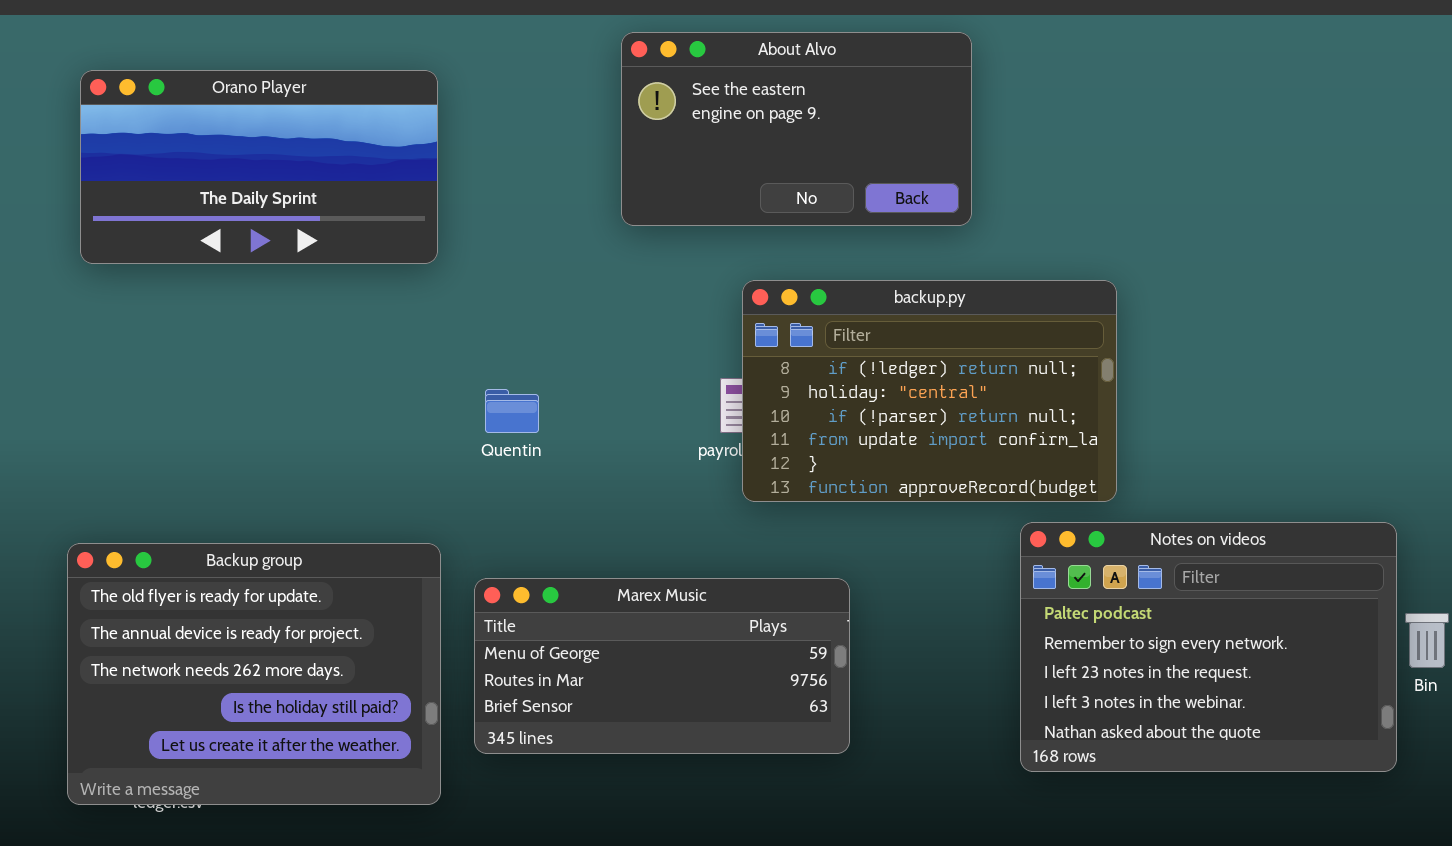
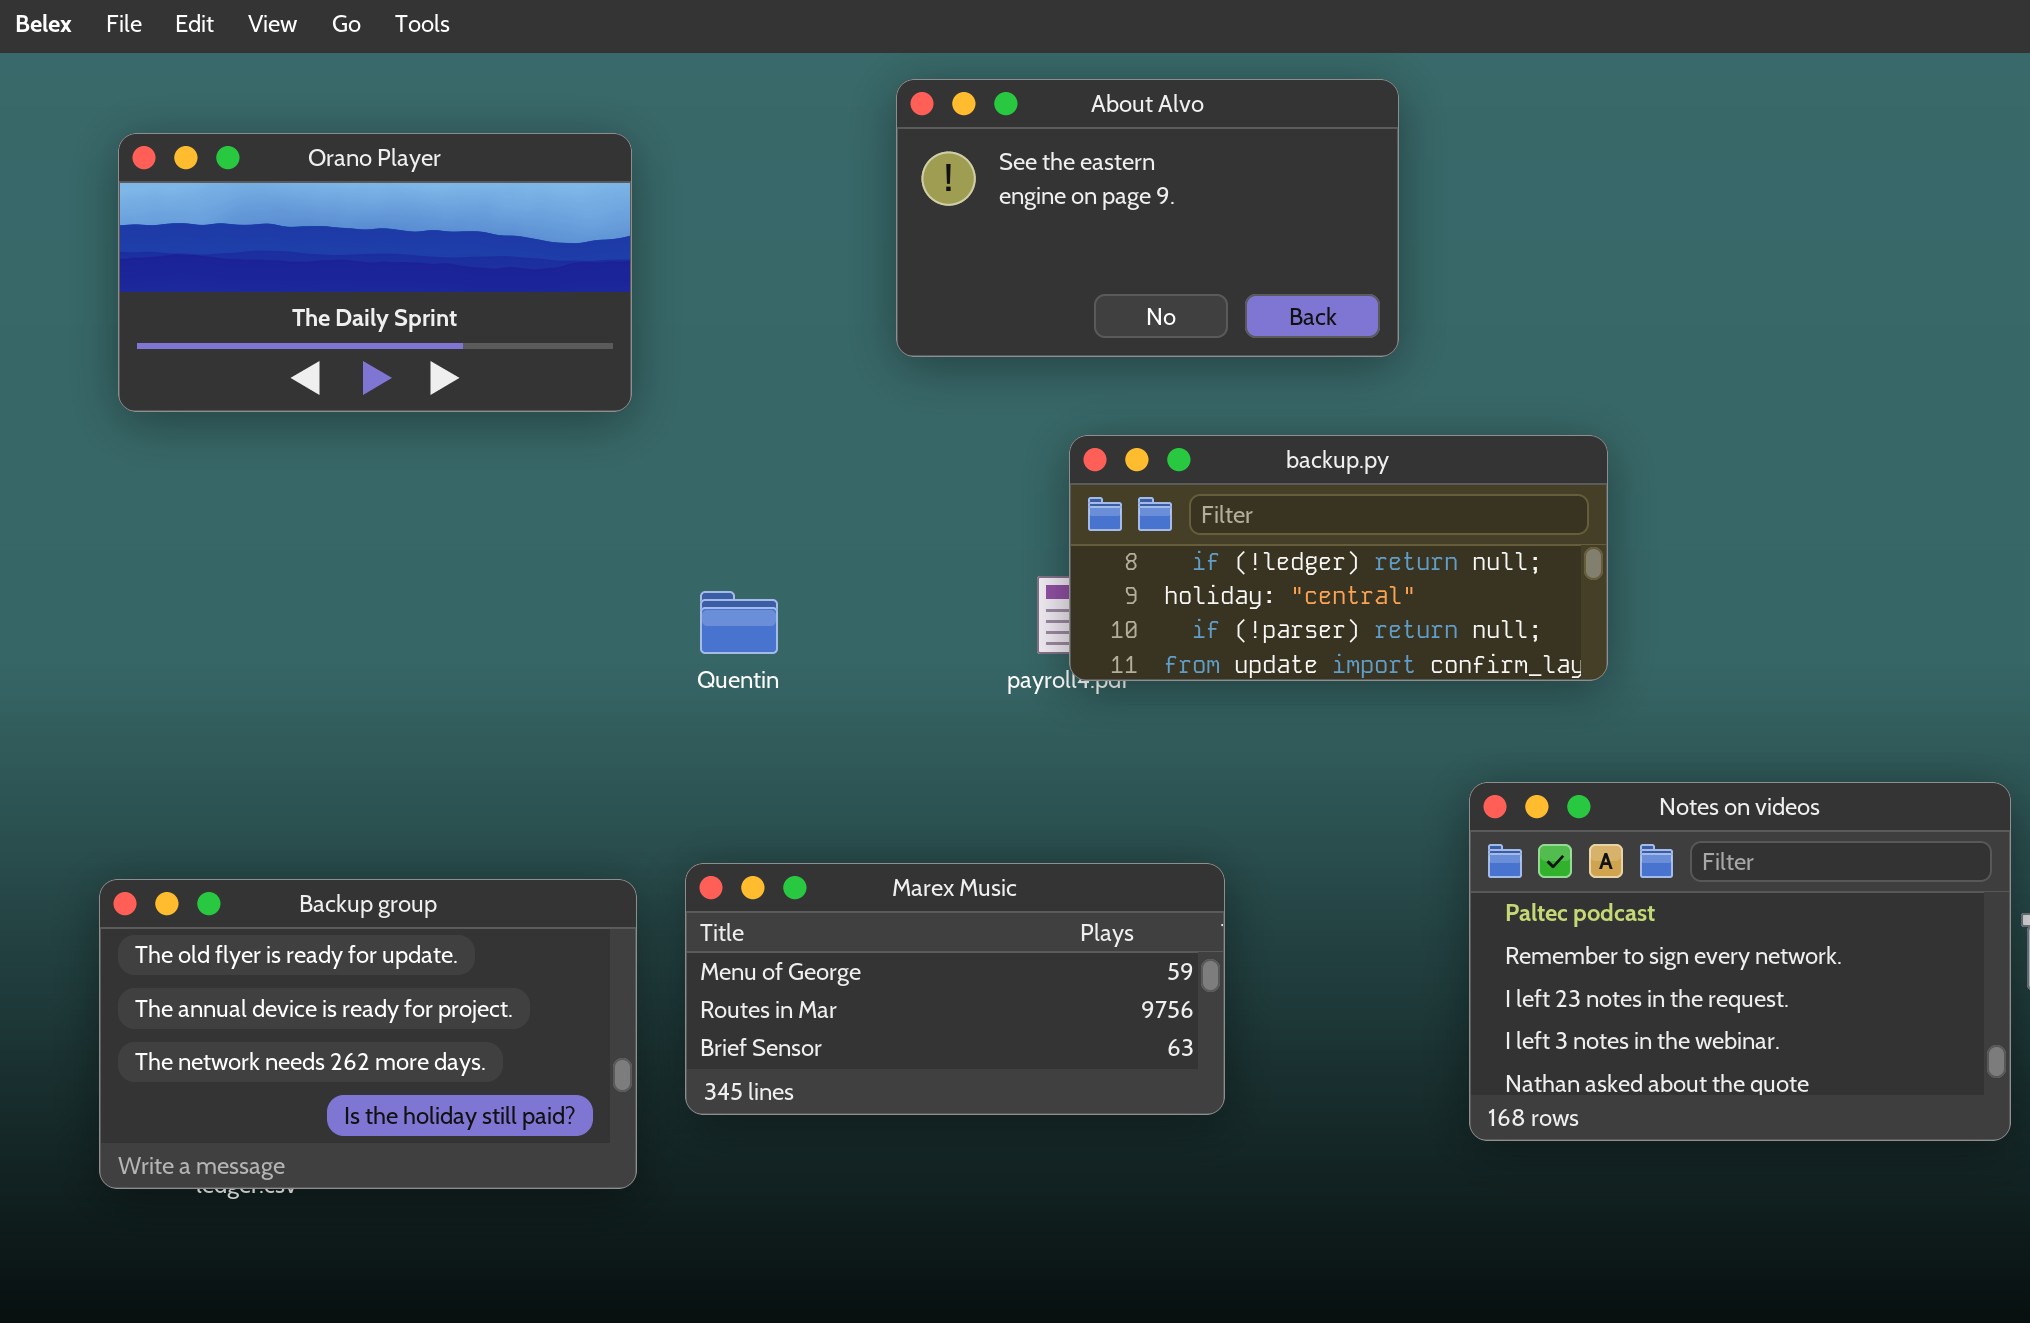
backup.py: [742,280,1117,502] -> [1069,435,1608,681], resized
Backup group: [67,543,441,805] -> [99,879,637,1189], resized

